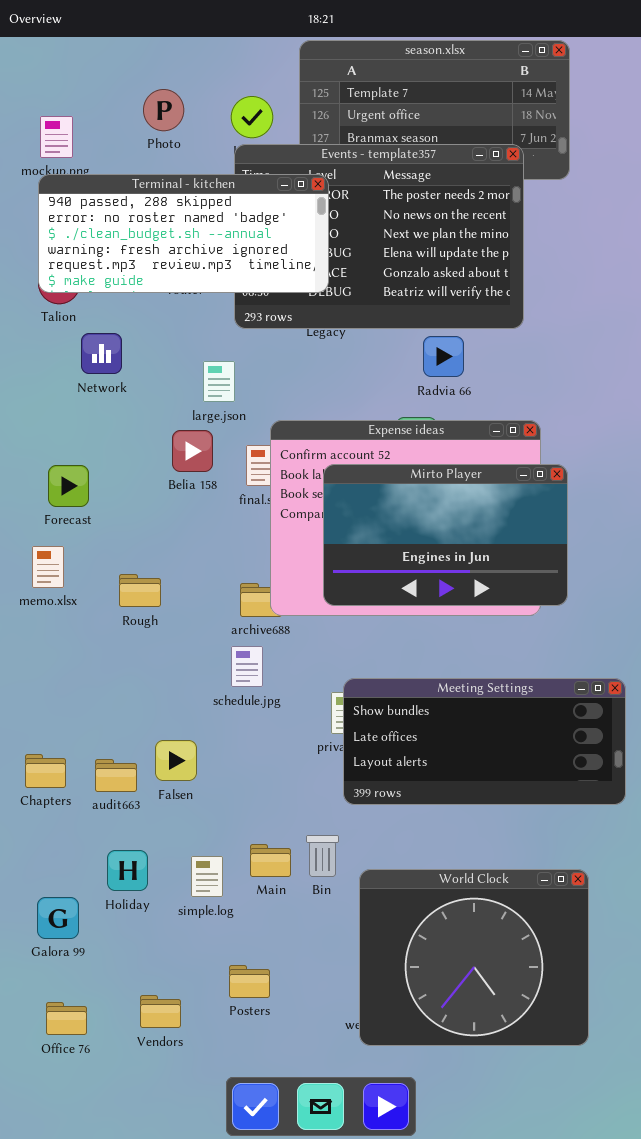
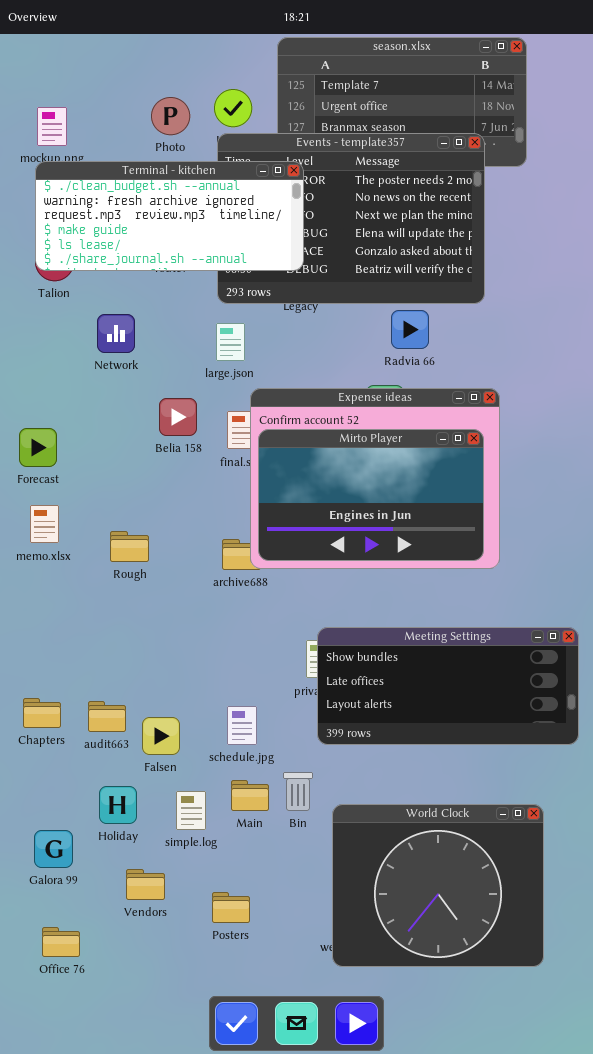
Photo: [143,89,184,131] -> [151,97,190,135], moved
Terminal - kitchen: [38,174,329,293] -> [35,161,304,271], scrolled down 2 rows
Network: [81,333,122,374] -> [97,314,135,353], moved
large.json: [203,361,235,402] -> [216,323,245,361], moved
Mirto Player: [323,464,568,606] -> [258,429,484,561], moved
Forecast: [48,465,89,507] -> [19,428,57,467], moved
schedule.jpg: [231,646,263,687] -> [227,706,257,745], moved
Falsen: [155,740,197,781] -> [142,717,180,755], moved
Vendors: [140,995,181,1028] -> [126,869,165,900], moved

